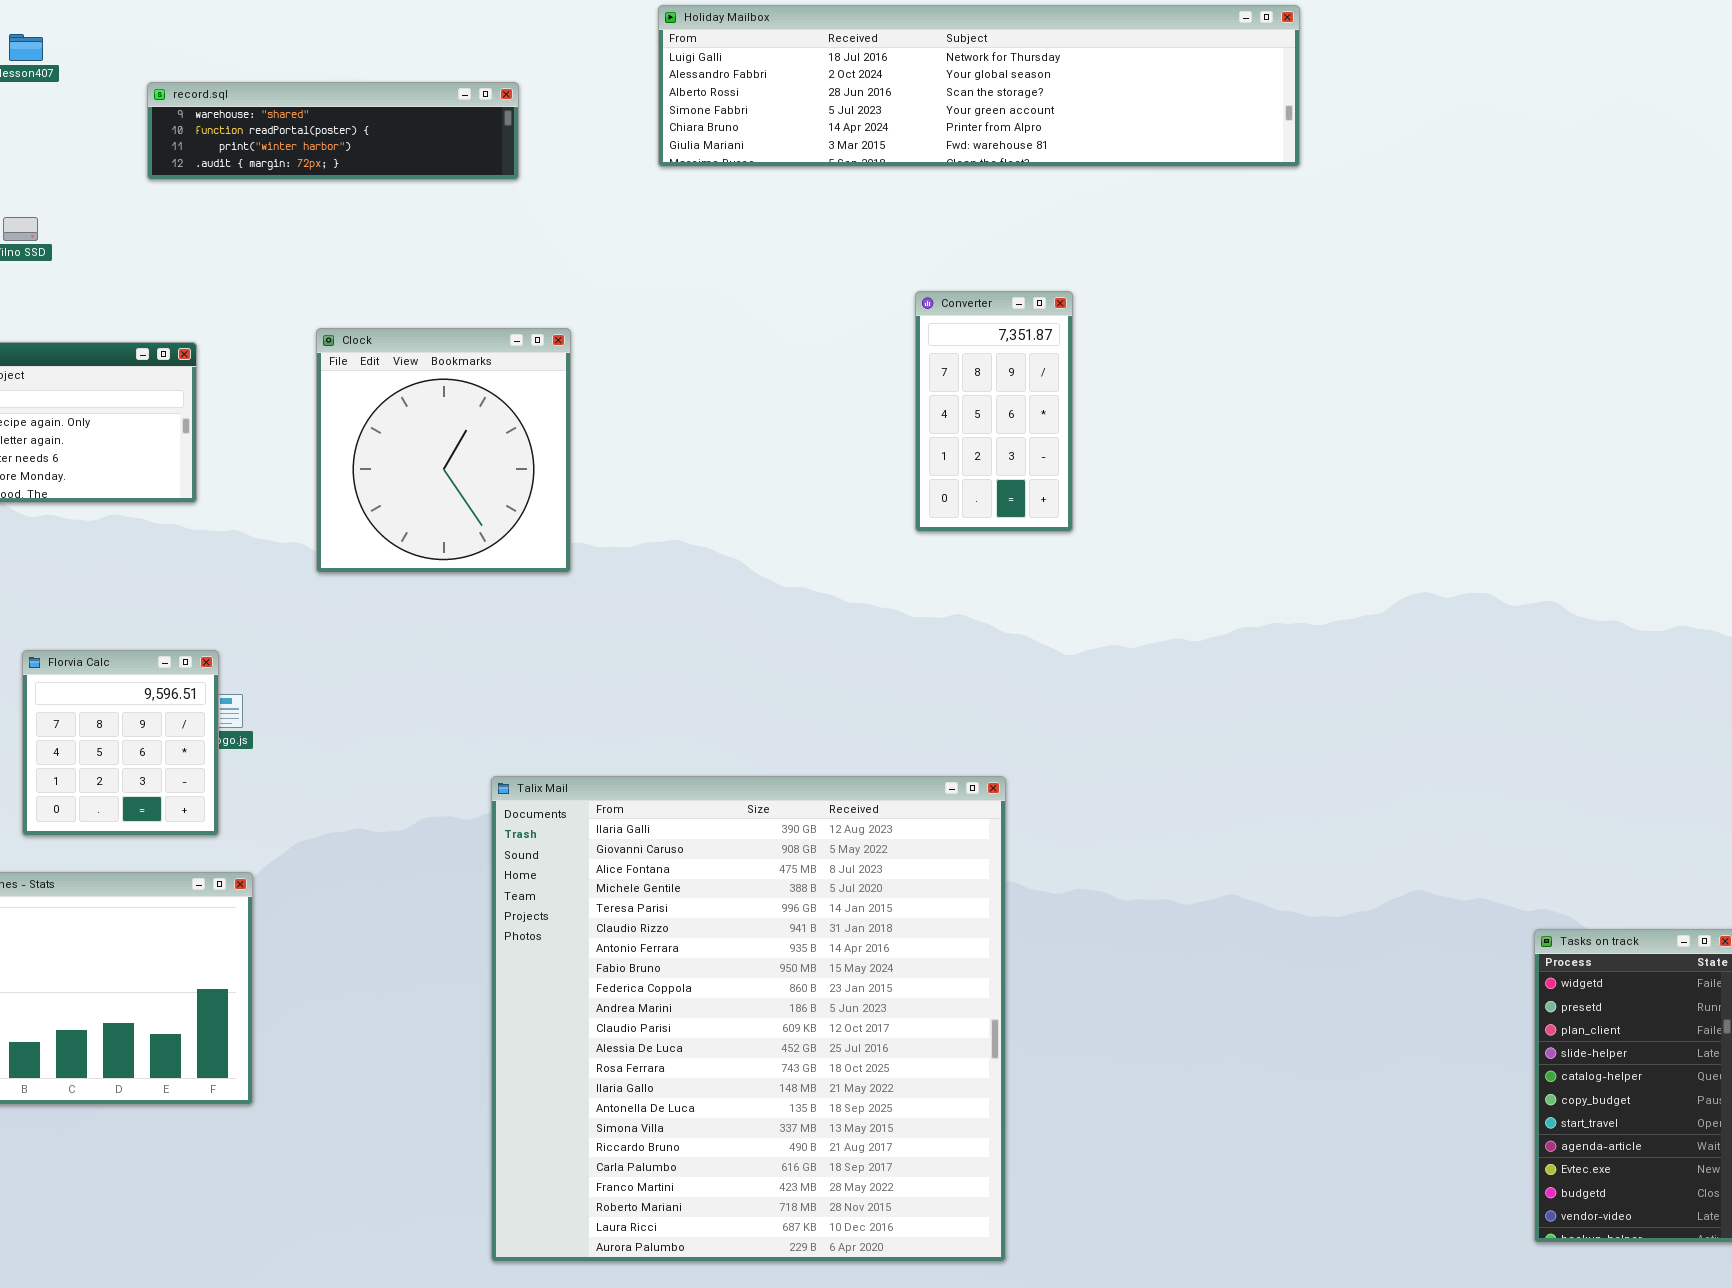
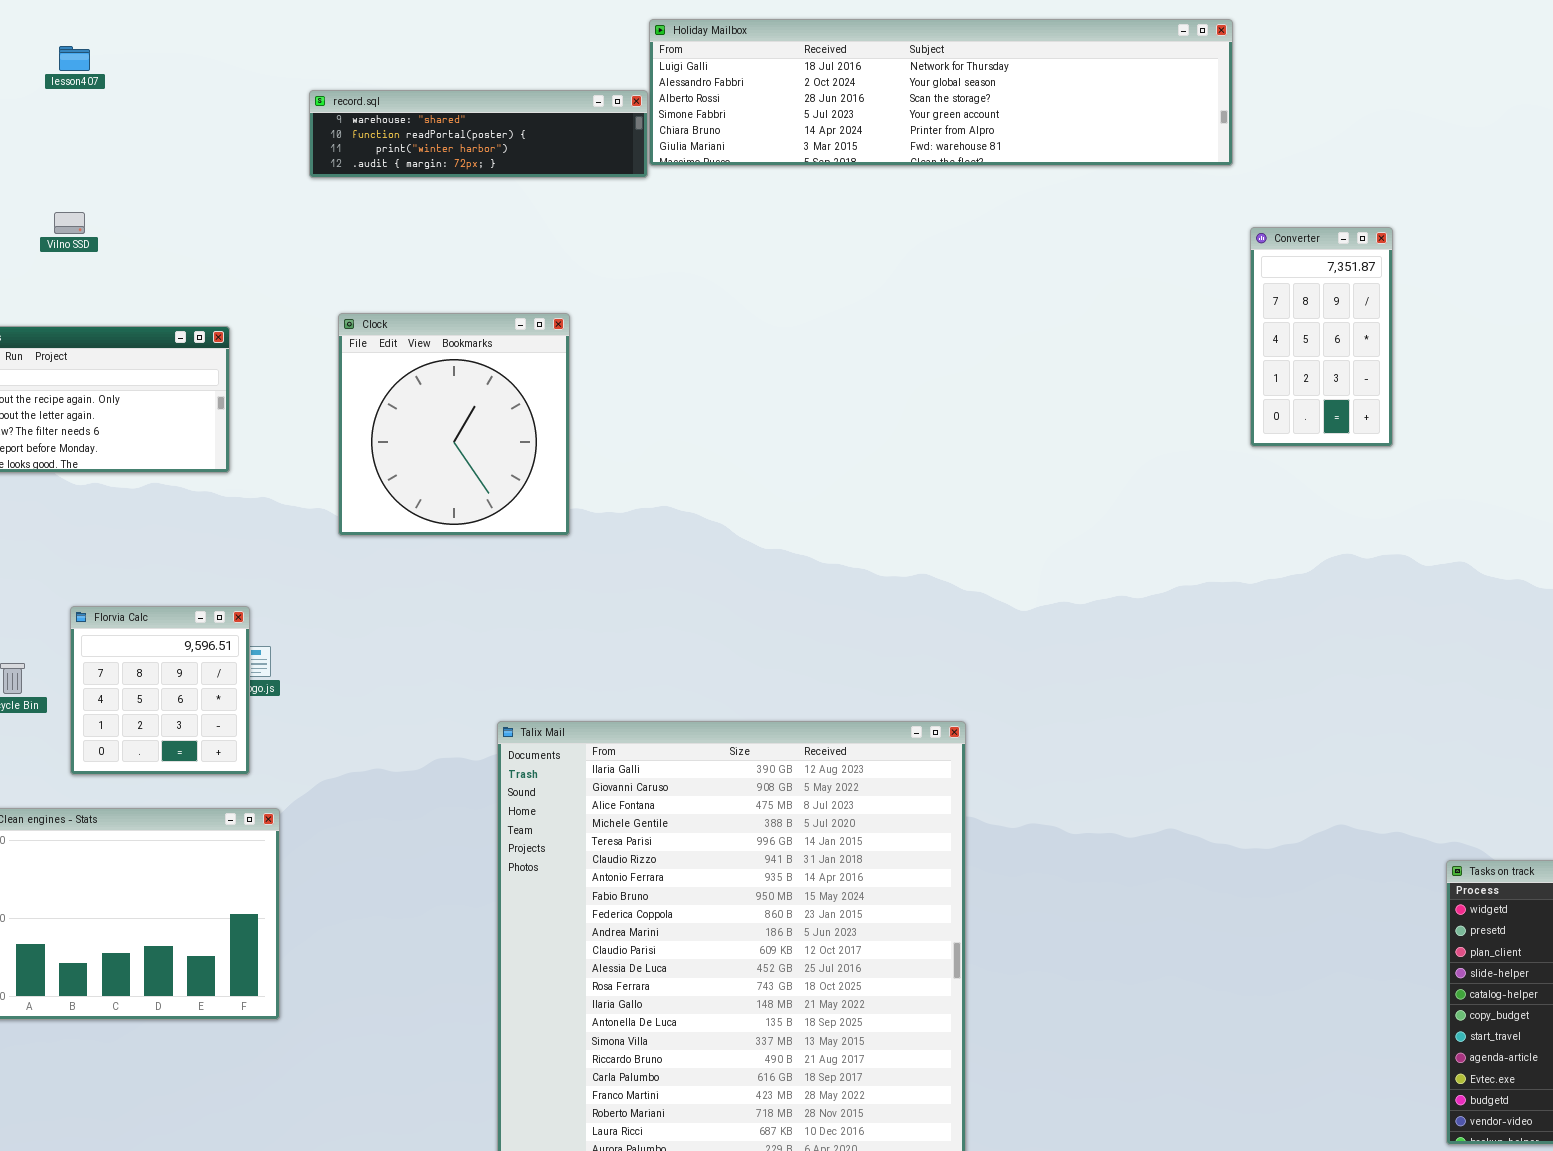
record.sql: [147,82,519,180] -> [309,90,648,178], moved
Converter: [915,291,1073,532] -> [1250,227,1393,447], moved

